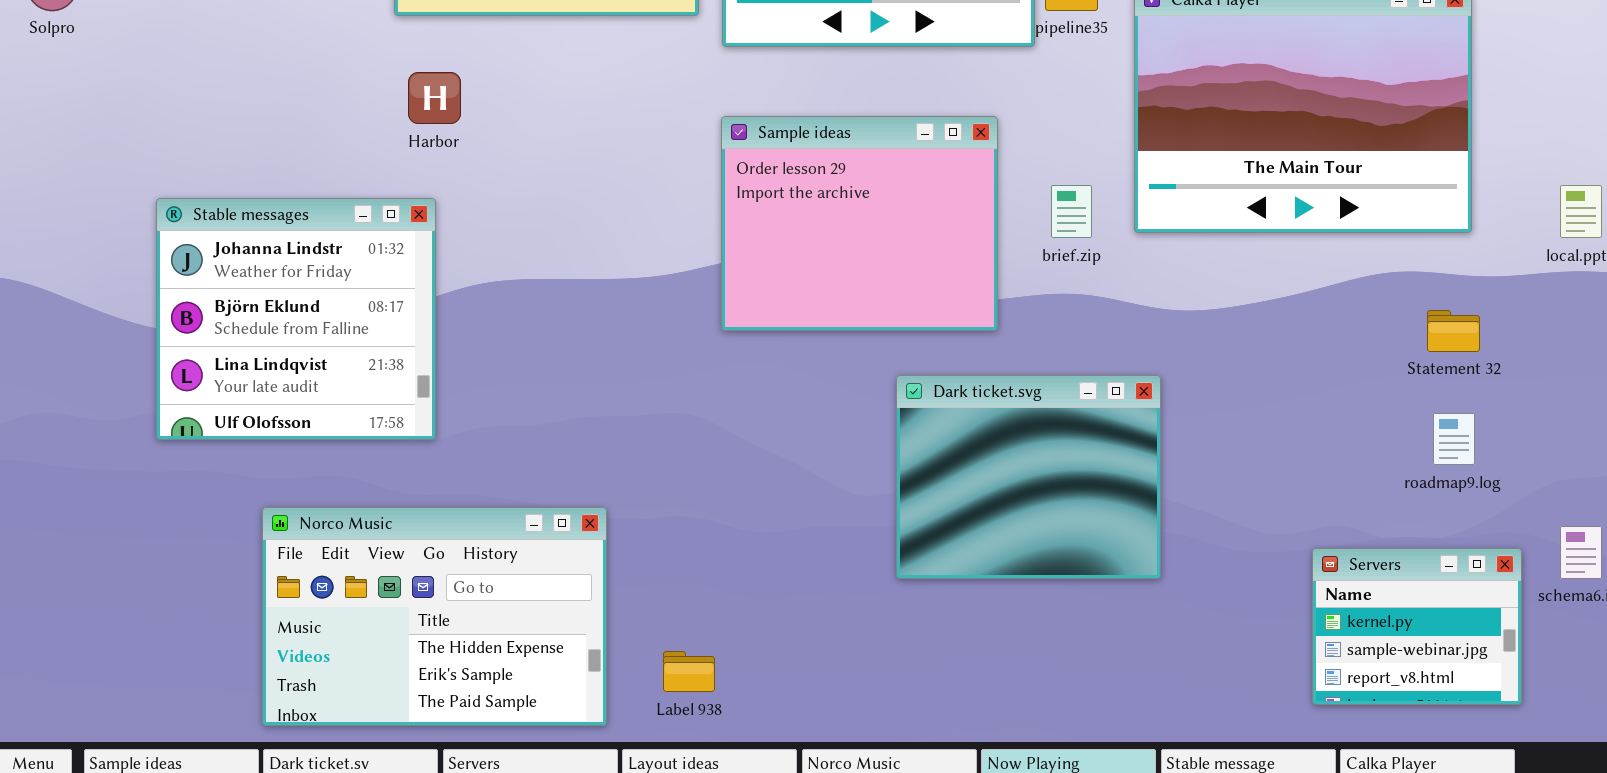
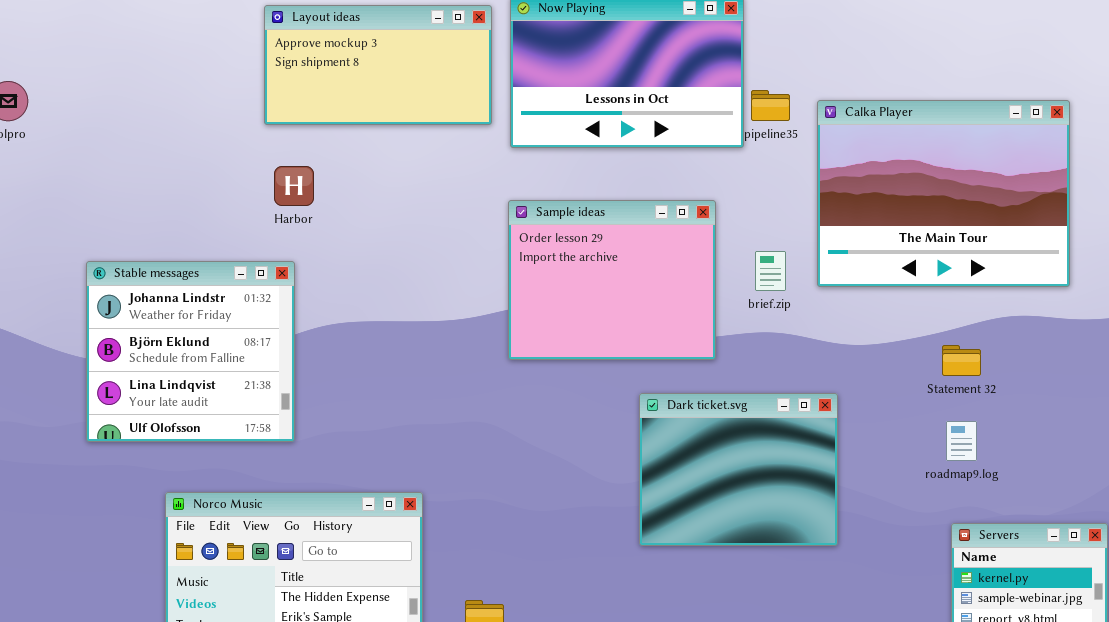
Statement 32: [1427,310,1480,352] -> [942,345,981,376], moved
roadmap9.log: [1433,413,1475,465] -> [946,421,977,461], moved

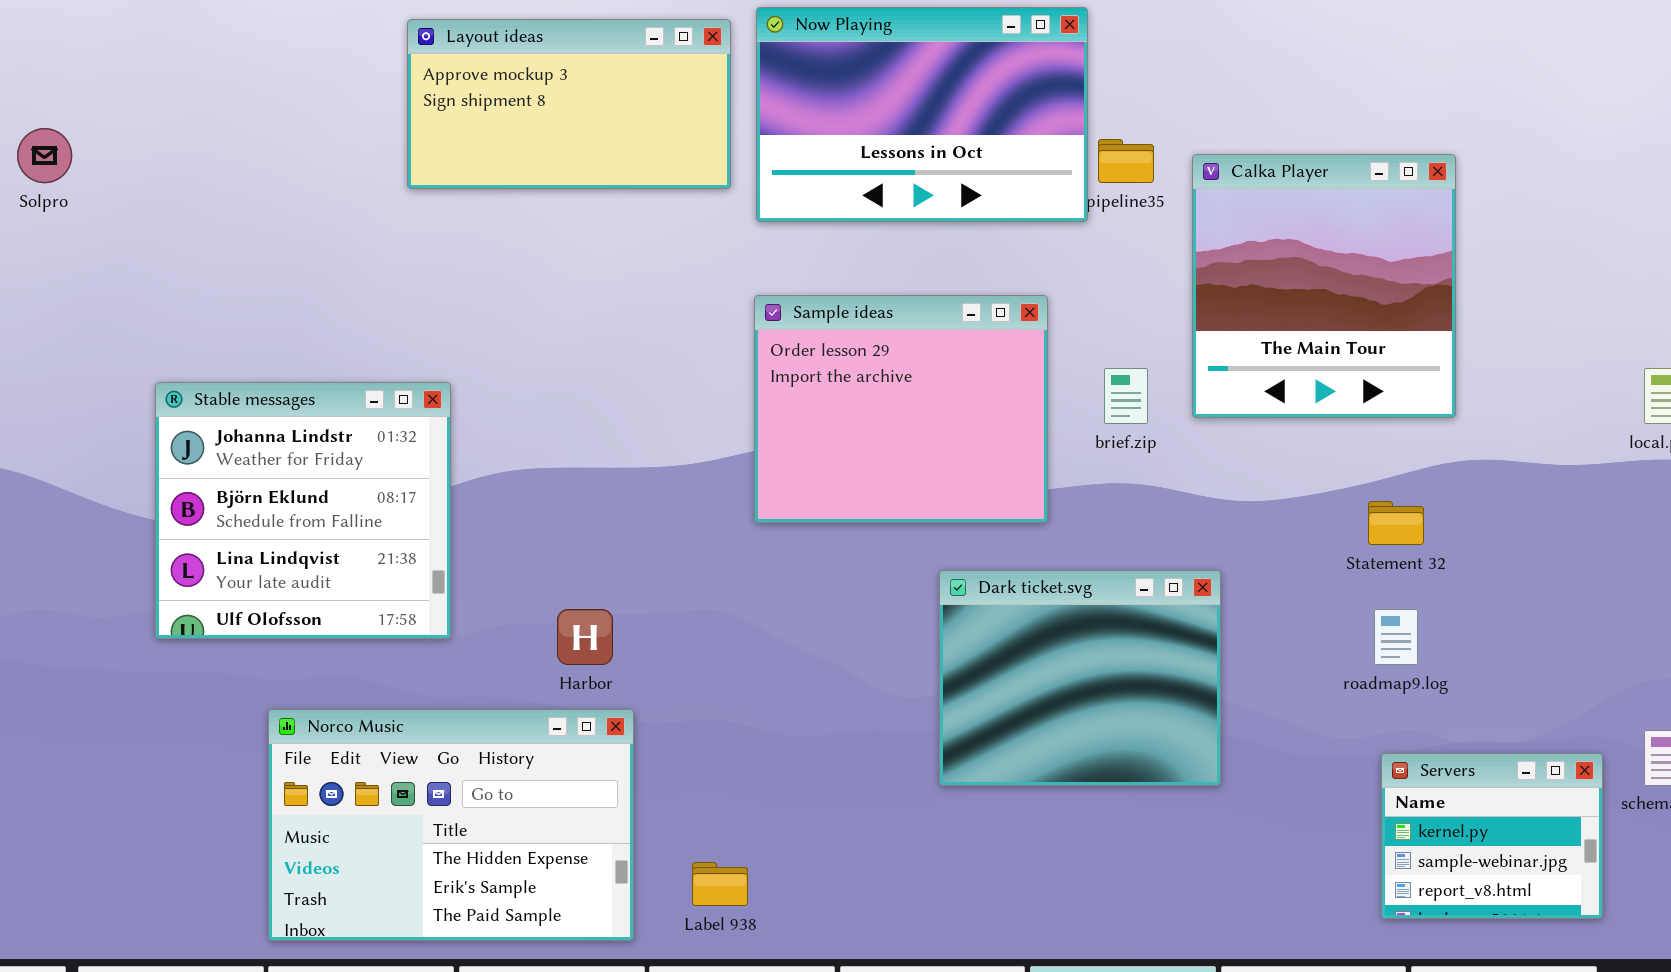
Calka Player: [817,100,1070,287] -> [1192,154,1456,418], resized
Harbor: [274,166,314,206] -> [557,609,613,665], moved

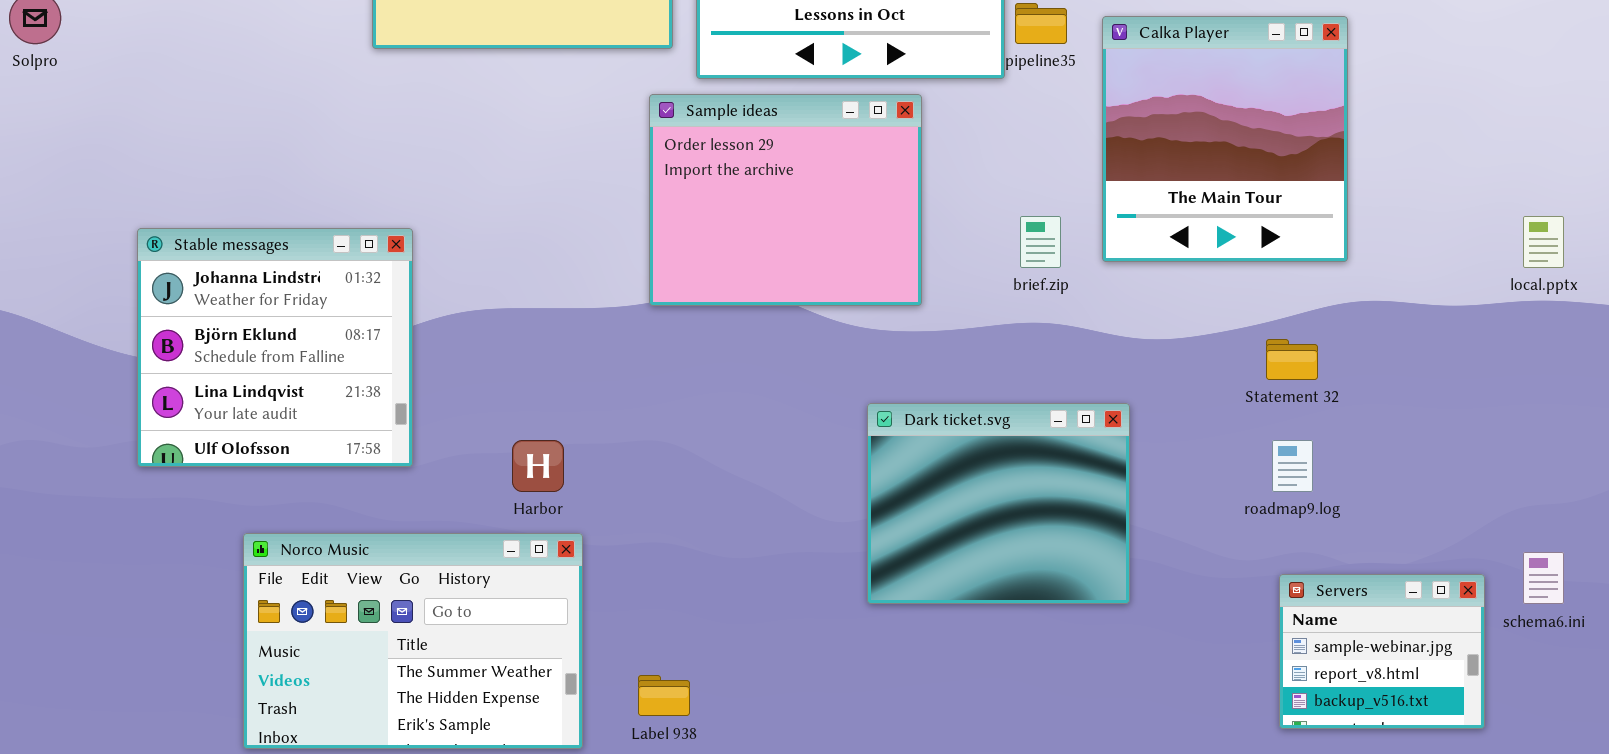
Sample ideas: [754,295,1048,523] -> [649,94,922,306], moved
Norco Music: [268,709,634,941] -> [243,533,583,749], scrolled up 1 row
Servers: [1381,753,1603,919] -> [1279,574,1485,729], scrolled down 1 row

